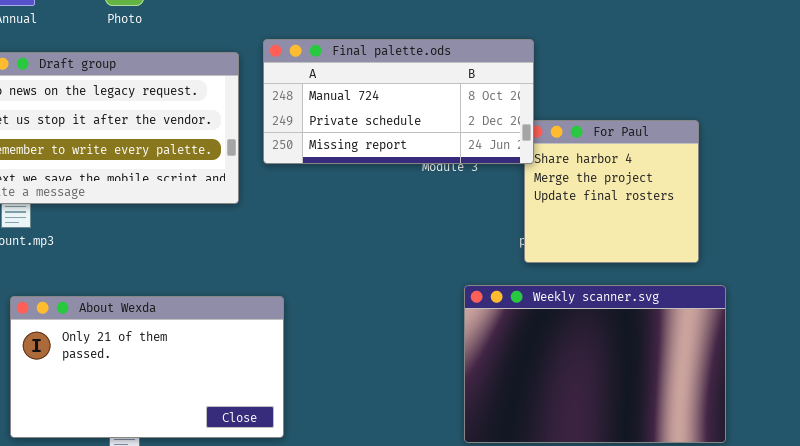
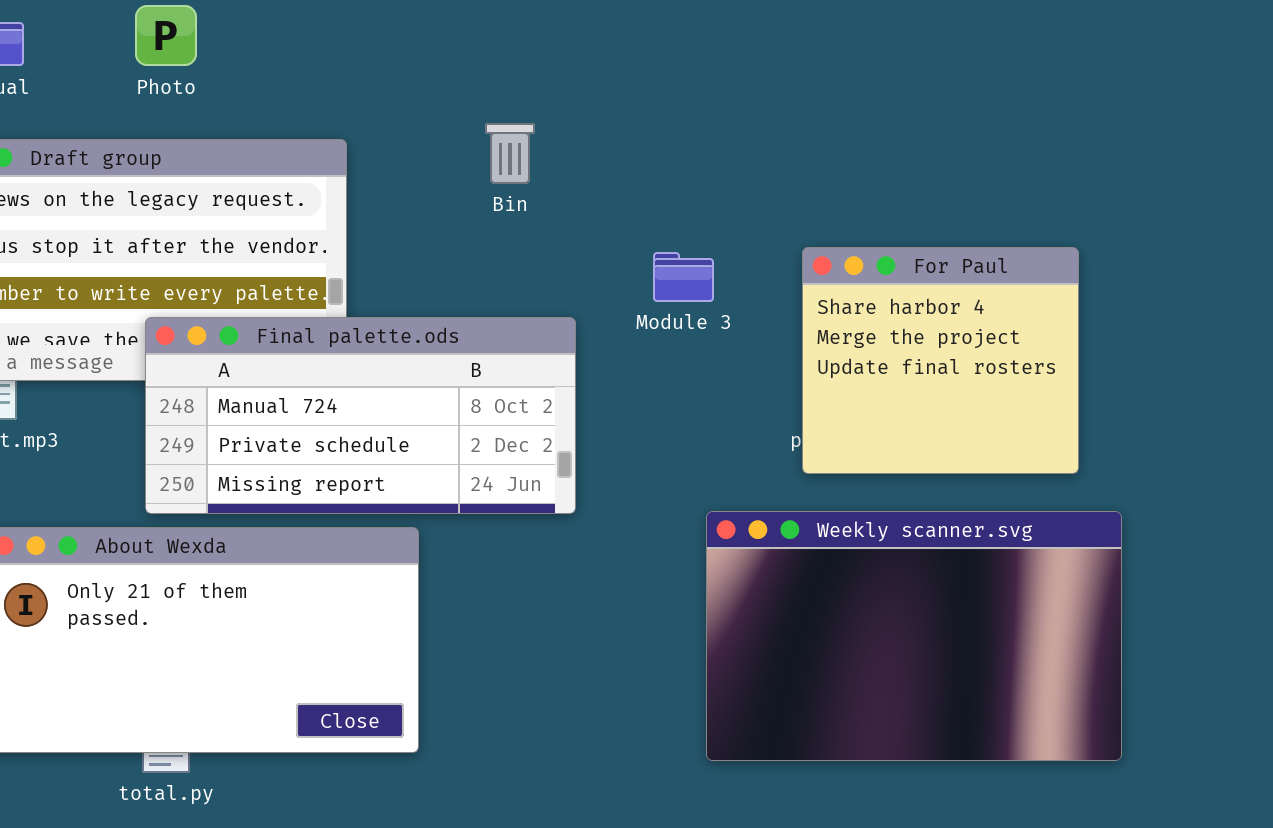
Final palette.ods: [263,39,534,164] -> [145,317,576,514], moved

